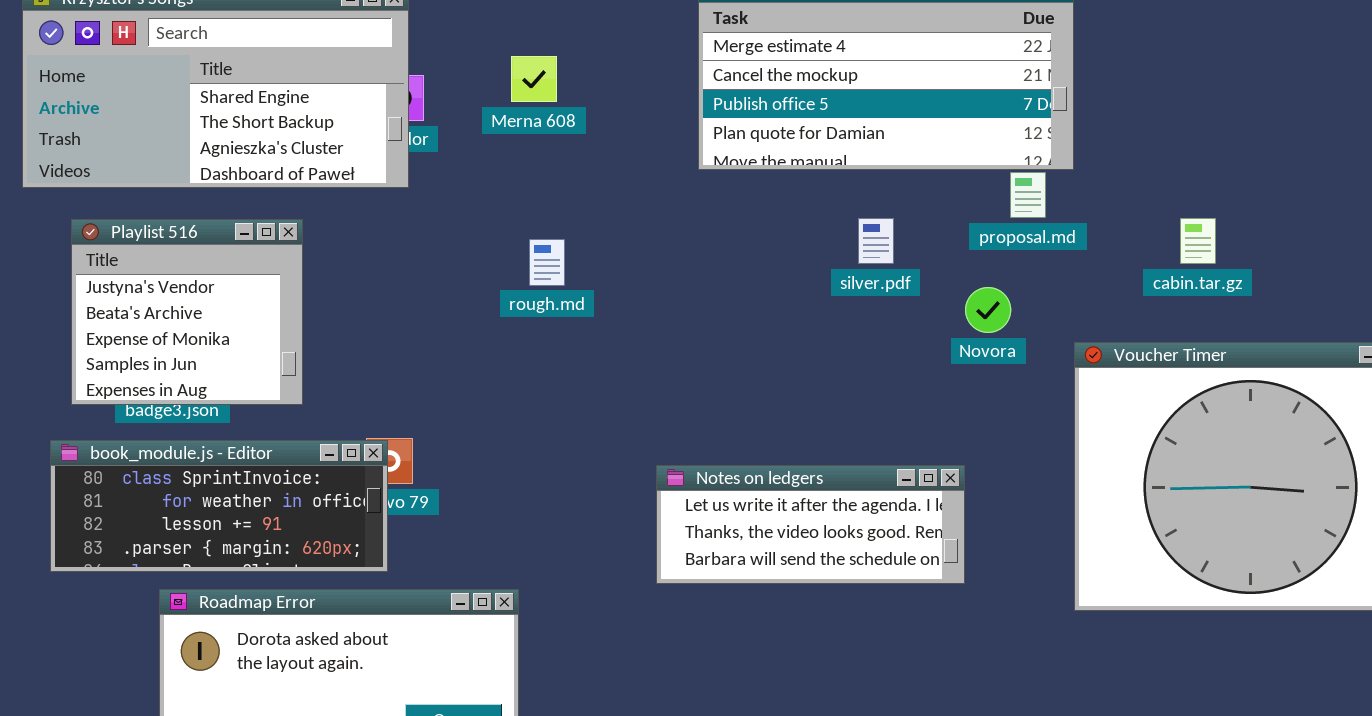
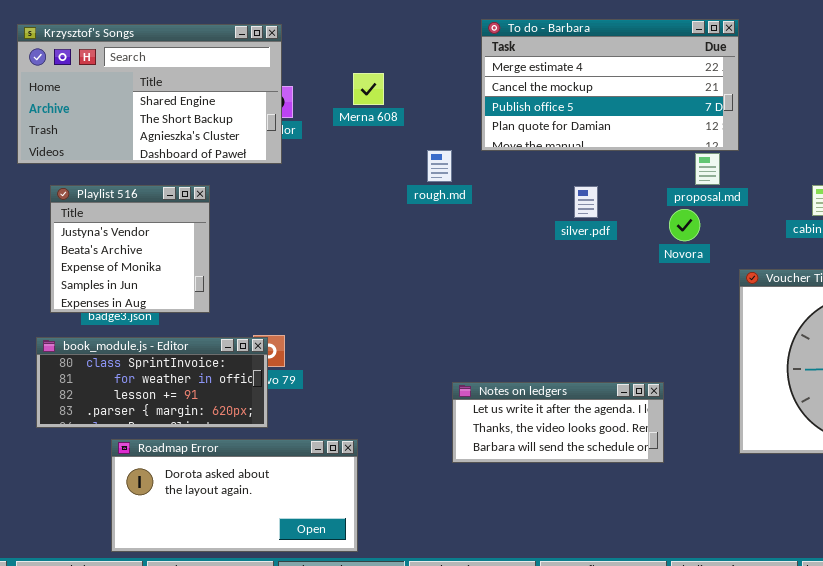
silver.pdf: [858,218,894,264] -> [574,186,598,218], moved
rough.md: [529,239,565,286] -> [427,150,452,182], moved
Novora: [965,287,1011,333] -> [669,209,700,241], moved
Notes on ledgers: [656,465,965,584] -> [452,382,664,463], moved

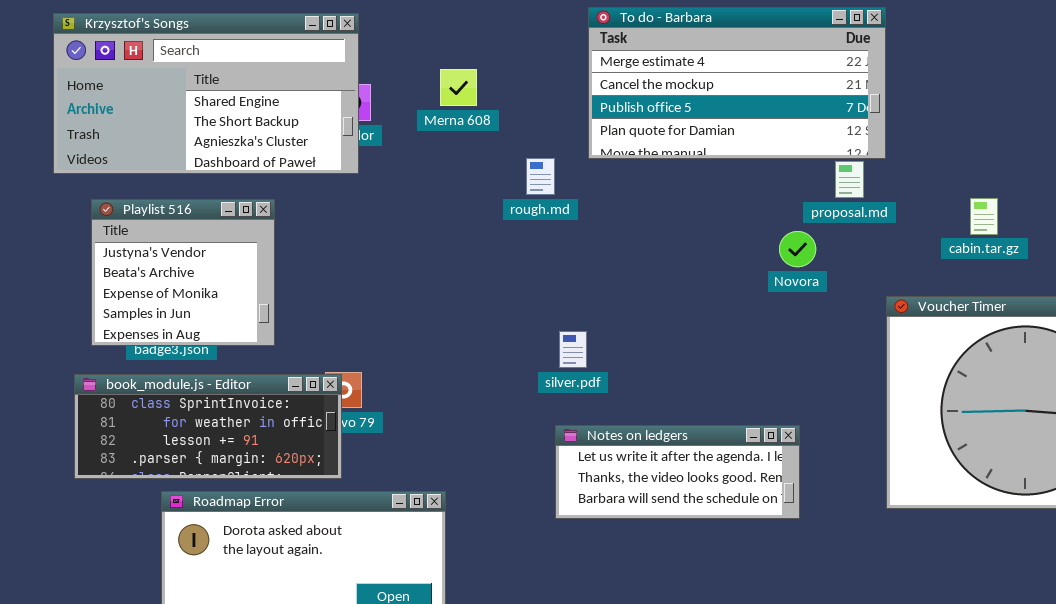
silver.pdf: [574,186,598,218] -> [559,331,587,368], moved
Novora: [669,209,700,241] -> [779,231,816,267], moved

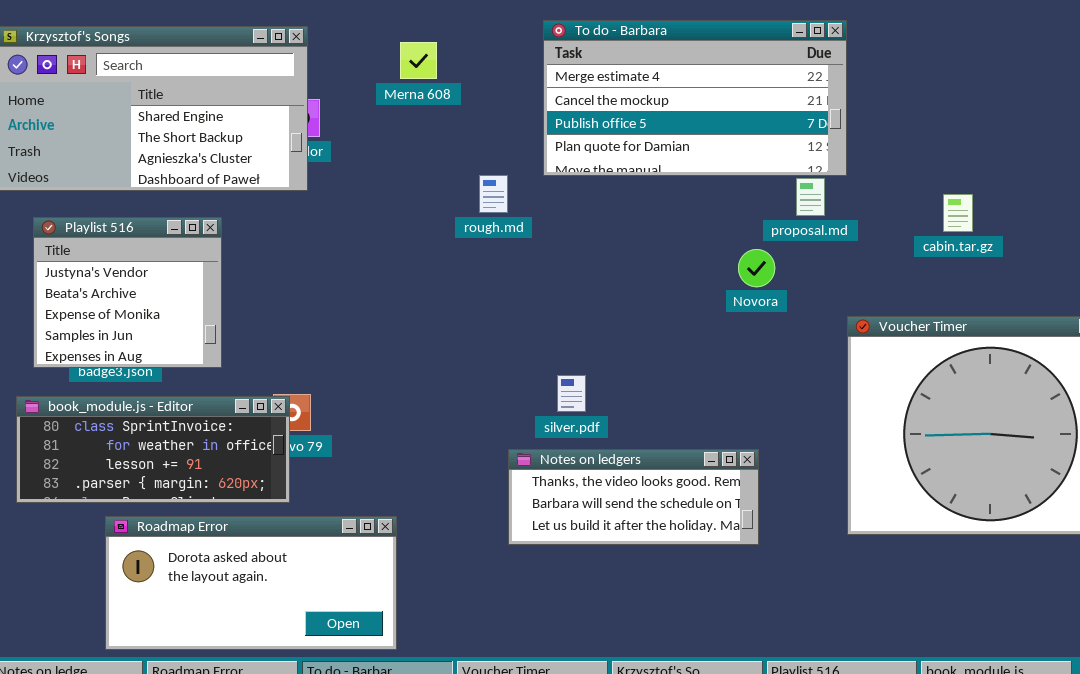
Merna 608: [440,69,477,106] -> [400,42,437,79], moved
cabin.tar.gz: [970,198,998,235] -> [943,194,973,232], moved
silver.pdf: [559,331,587,368] -> [557,375,586,412], moved
Notes on ledgers: [555,425,800,519] -> [508,449,759,545], scrolled down 1 row

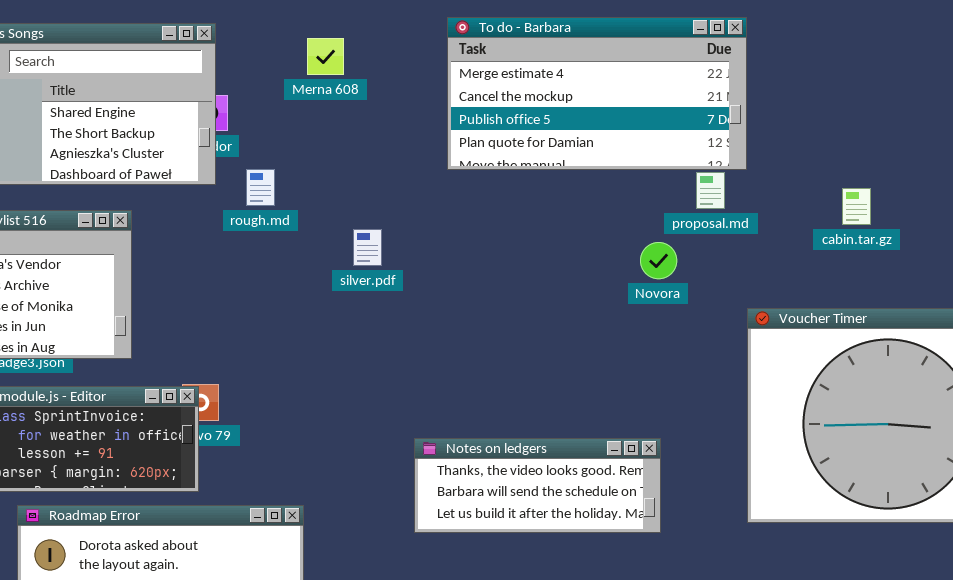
rough.md: [479,175,508,213] -> [246,169,275,206], moved
silver.pdf: [557,375,586,412] -> [353,229,382,266], moved

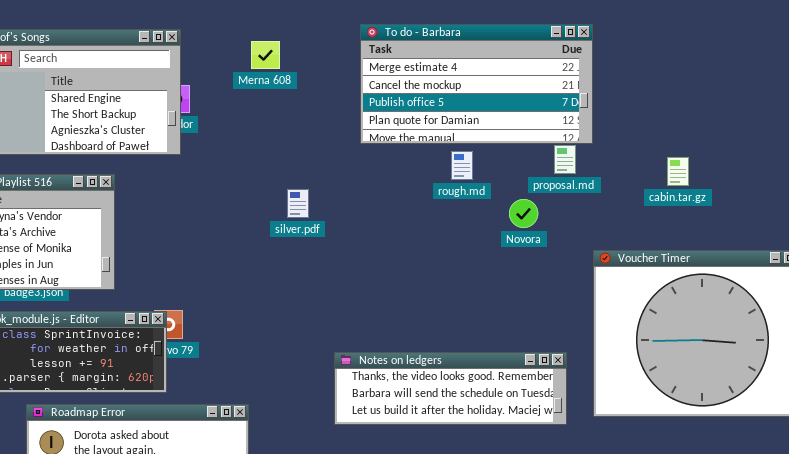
rough.md: [246,169,275,206] -> [451,151,473,180], moved
Notes on ledgers: [414,438,661,533] -> [334,352,567,425], resized

